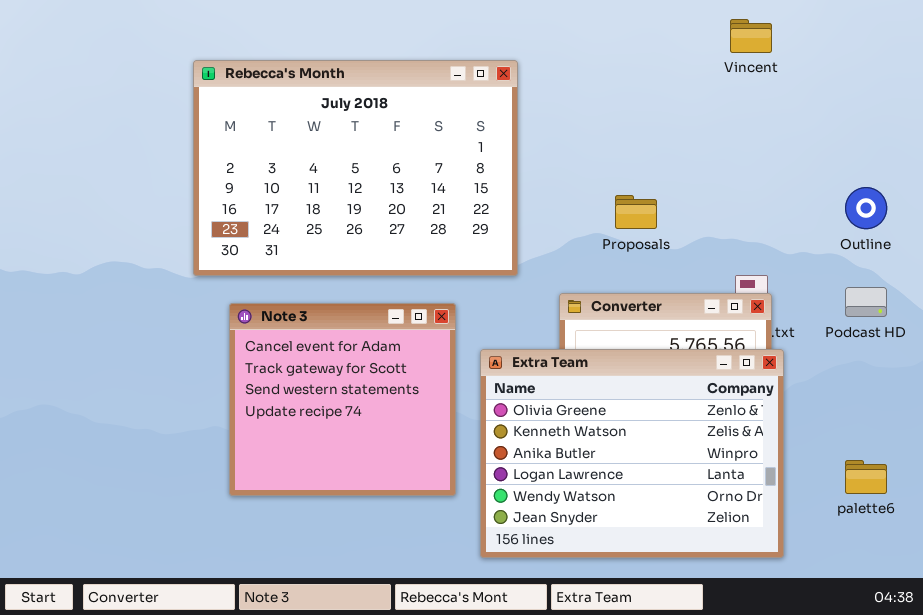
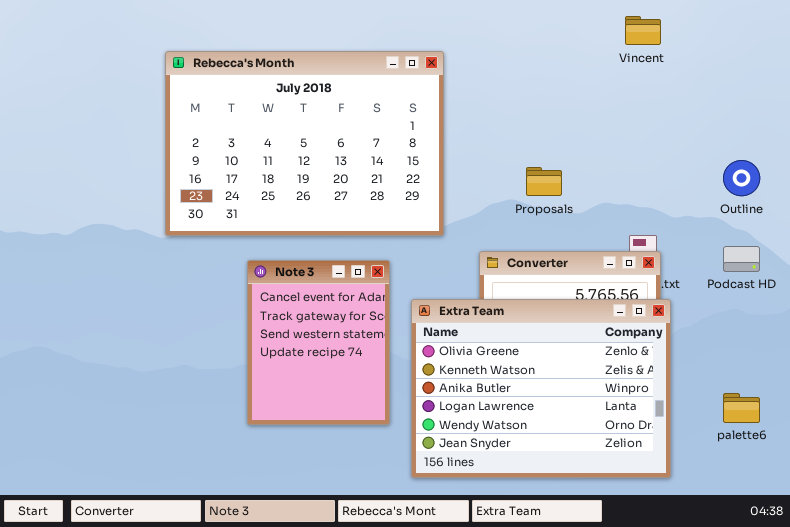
Note 3: [229,303,456,496] -> [247,260,390,425], resized

